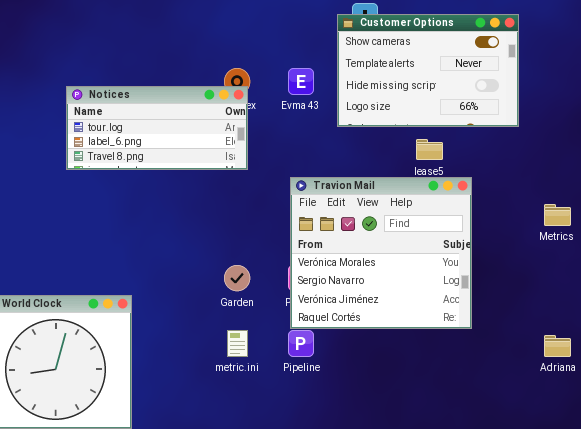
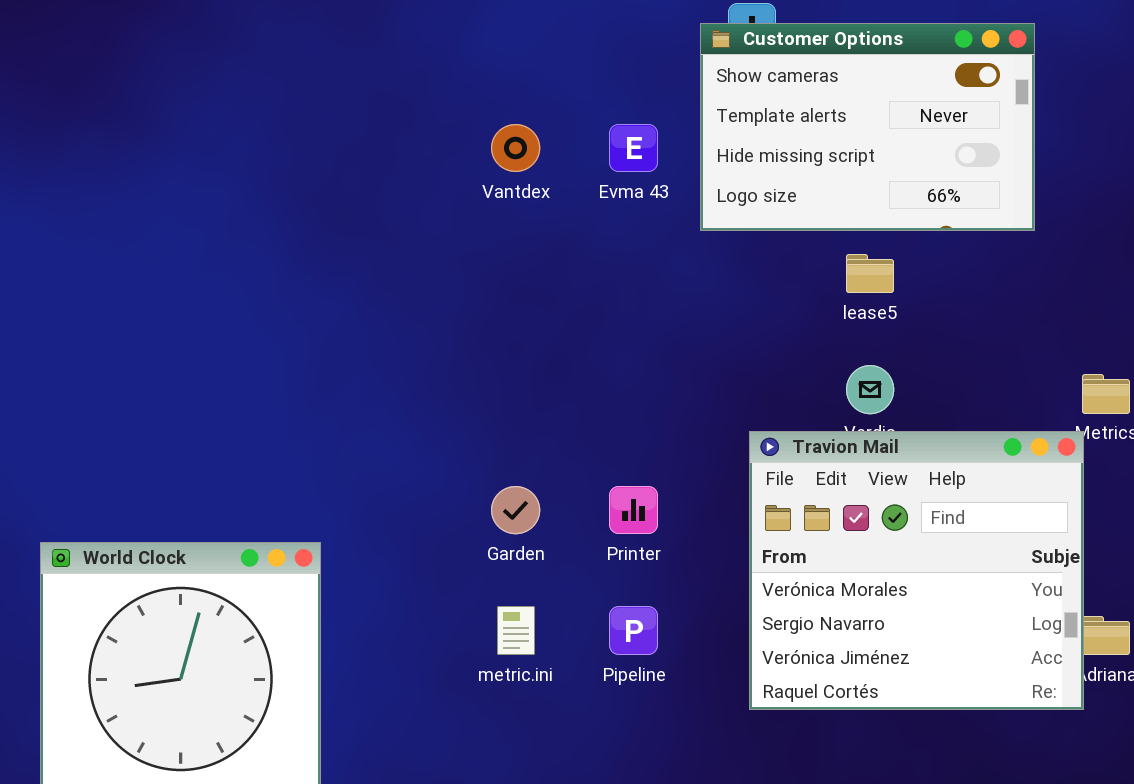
Notices: [66,86,248,170] -> none, closed
Travion Mail: [290,177,472,329] -> [749,431,1084,710], moved

